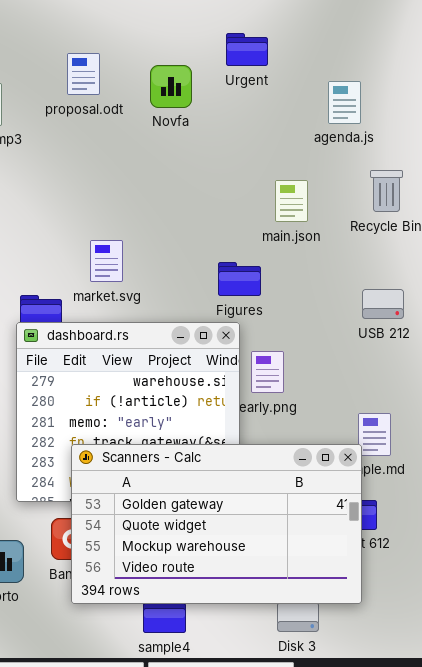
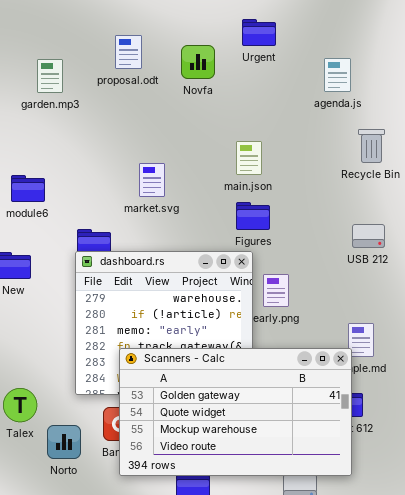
main.json: [275,180,308,222] -> [236,141,262,175], moved
market.svg: [90,240,123,282] -> [139,163,165,197], moved

